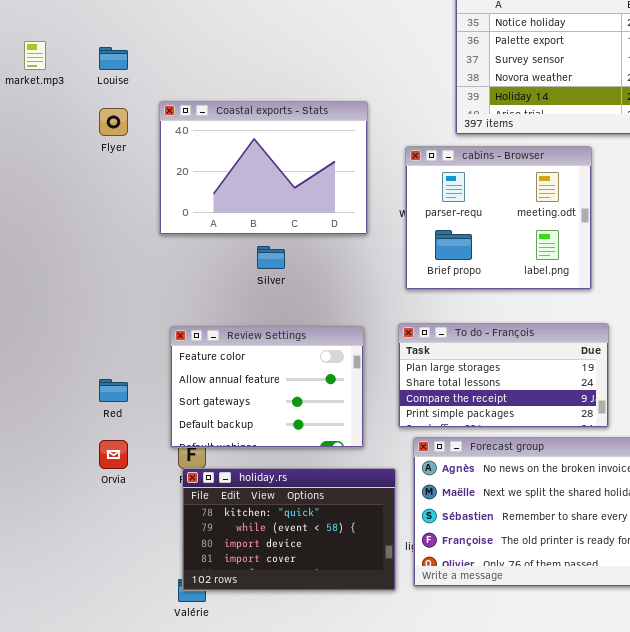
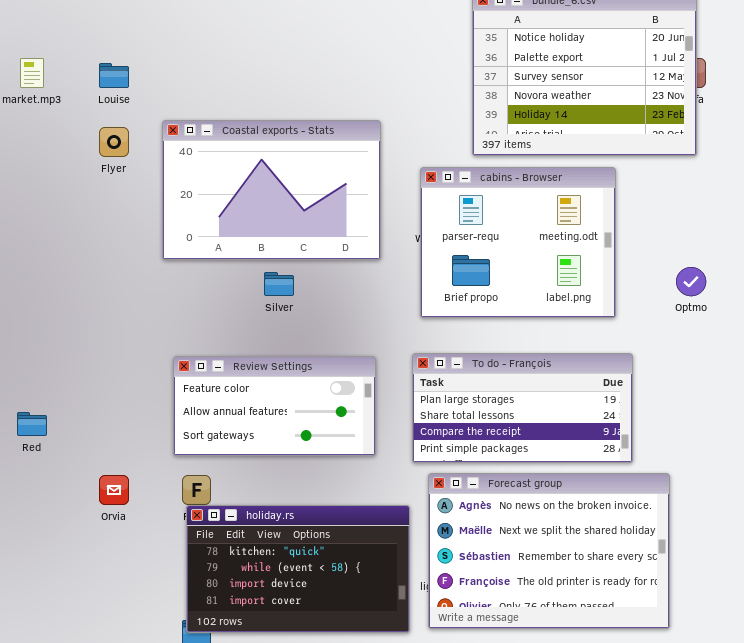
Review Settings: [170,326,364,448] -> [173,356,376,456], resized
Red: [99,379,128,402] -> [17,412,47,436], moved

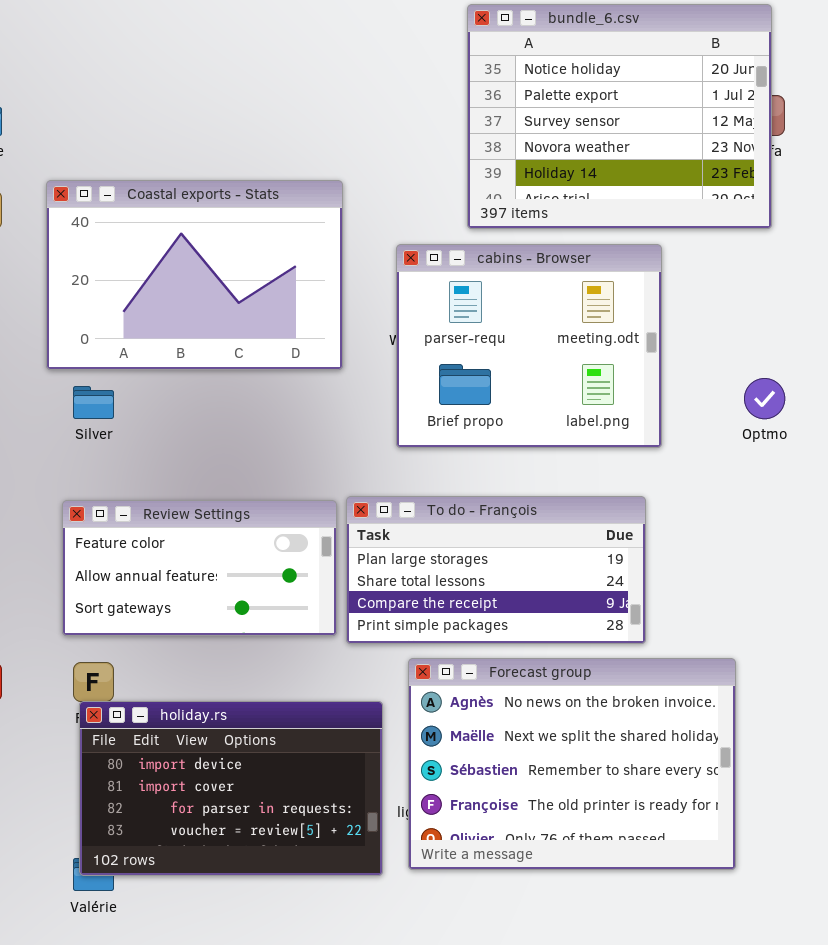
Silver: [264,272,294,296] -> [73,386,114,419], moved
To do - François: [412,353,633,463] -> [346,496,646,644], moved
holiday.rs: [186,505,410,633] -> [79,701,383,876], scrolled down 2 rows

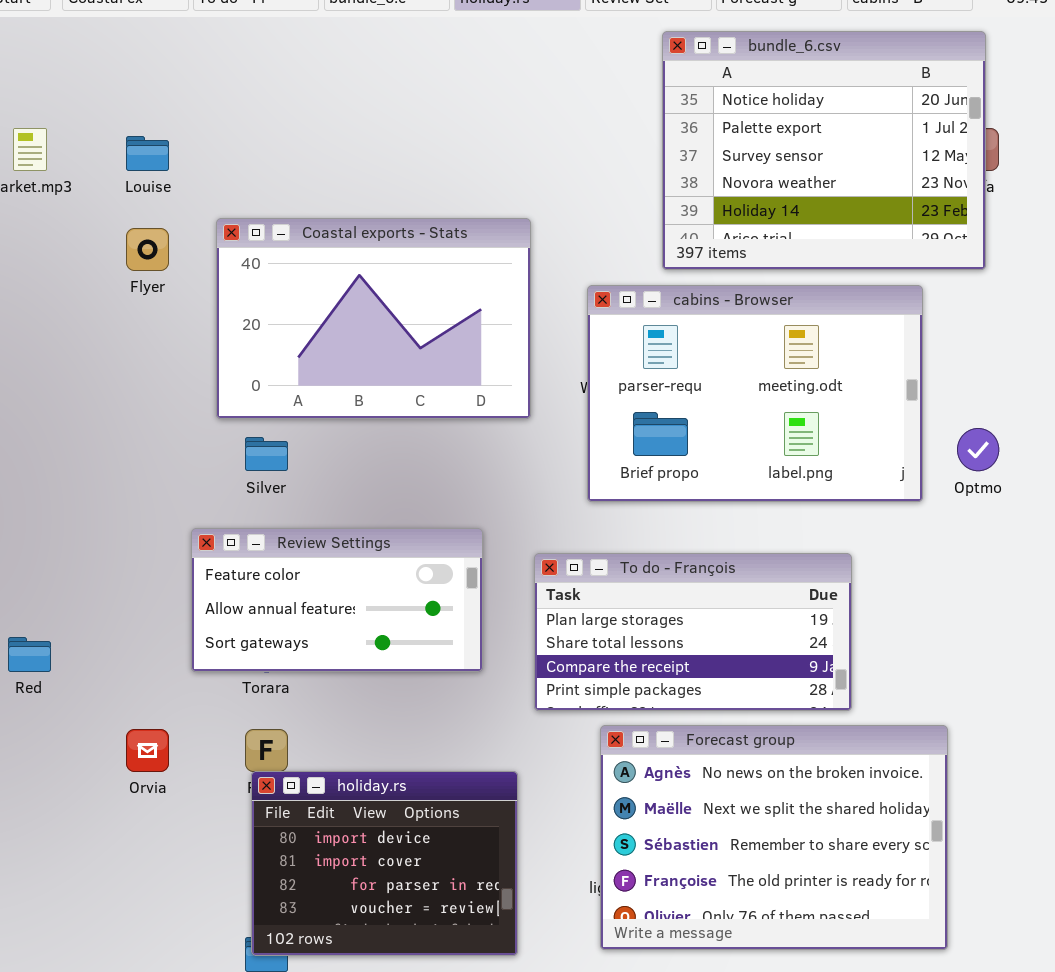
cabins - Browser: [396,244,662,448] -> [587,285,923,502], resized
Review Settings: [62,500,337,636] -> [191,528,483,672], moved
holiday.rs: [79,701,383,876] -> [251,771,518,956], resized

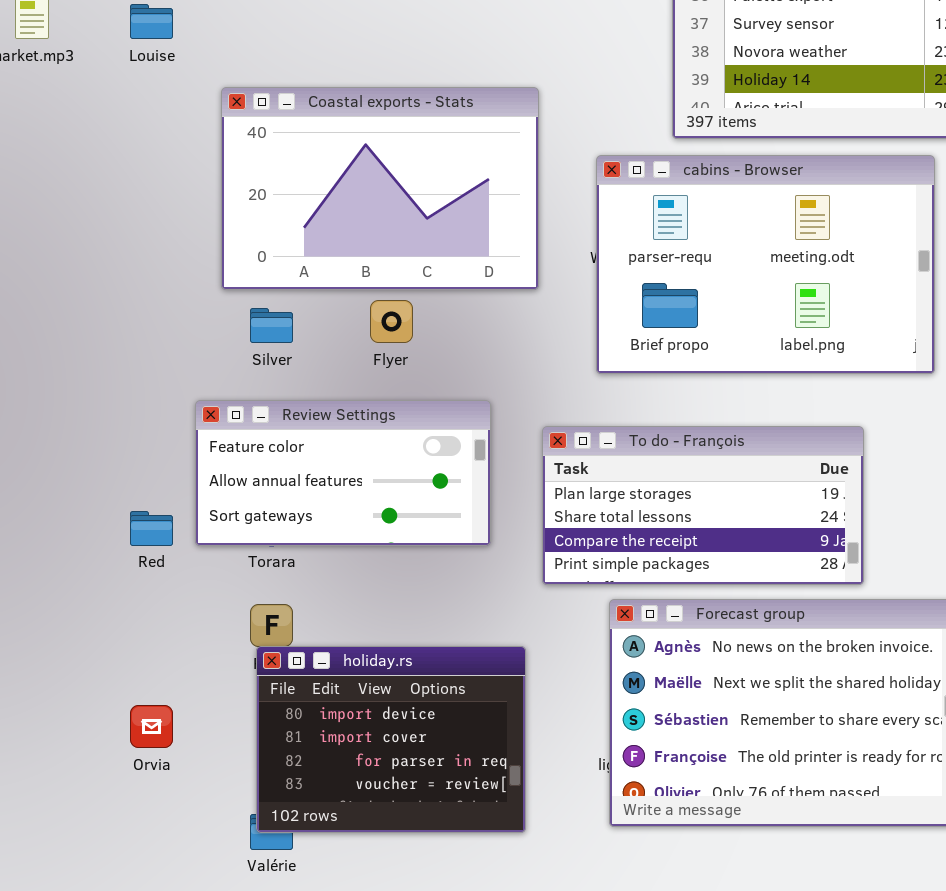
Flyer: [126,228,169,271] -> [370,300,413,343], moved
Red: [8,637,51,672] -> [130,511,173,546], moved
Orvia: [126,729,169,772] -> [130,705,173,748], moved

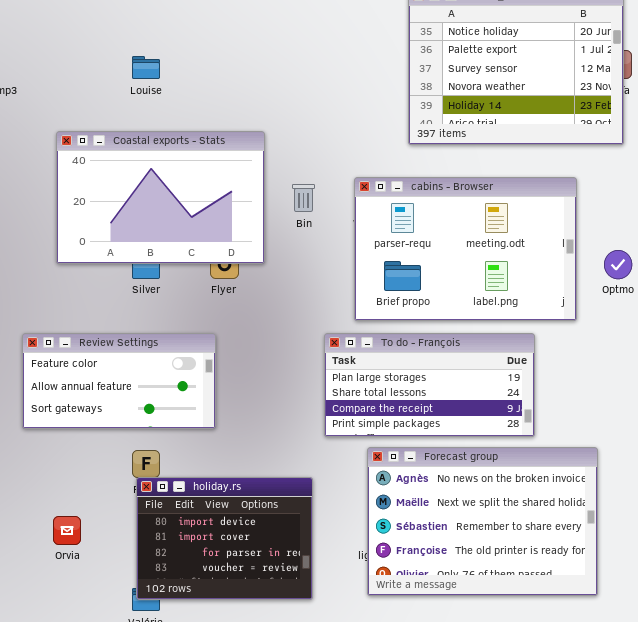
Louise: [130,4,173,39] -> [132,56,160,79], moved
Coastal exports - Stats: [221,87,539,290] -> [56,131,265,264], moved
cabins - Browser: [596,155,935,374] -> [354,177,577,321], moved
Review Settings: [195,400,491,546] -> [22,333,216,429], moved

